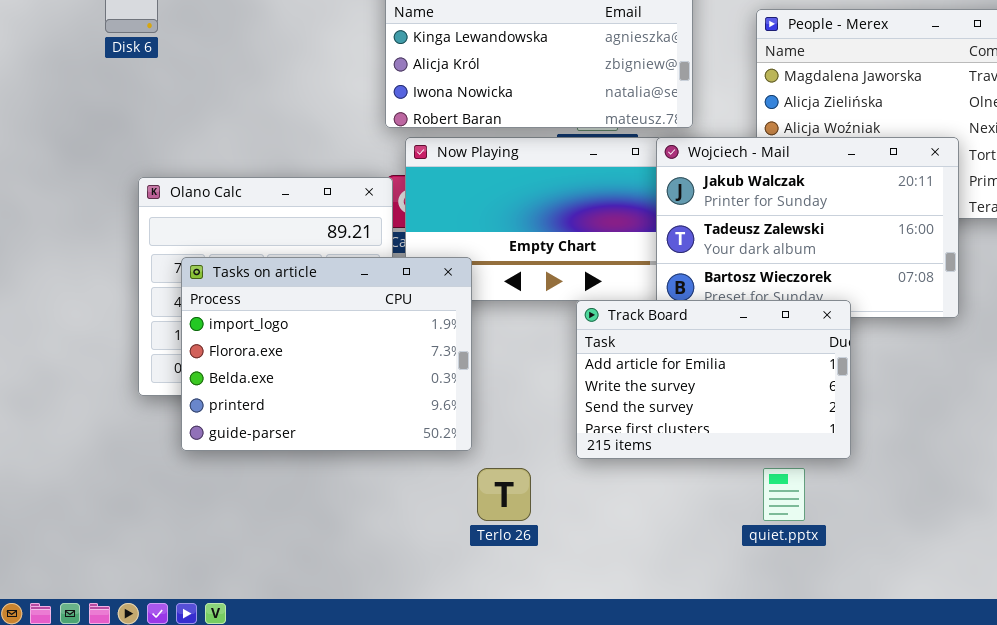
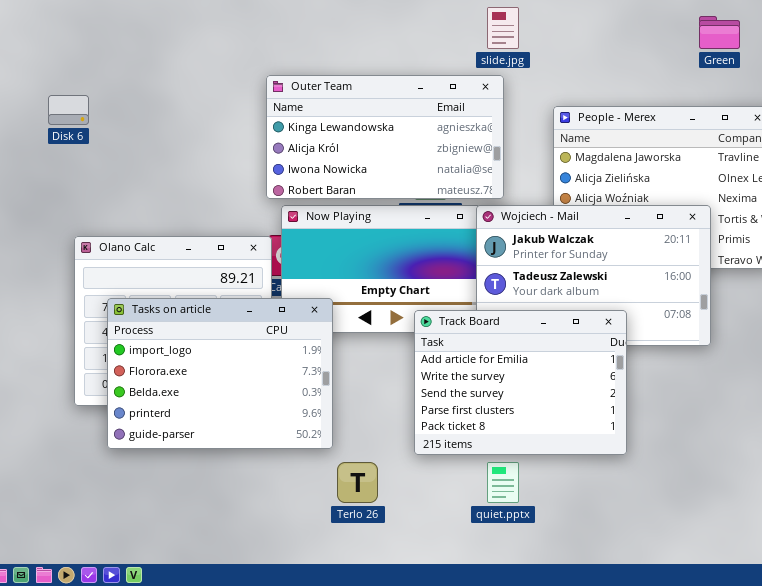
Track Board: [576,300,851,459] -> [414,310,627,455], resized
quiet.pptx: [763,468,805,521] -> [487,462,519,503], moved

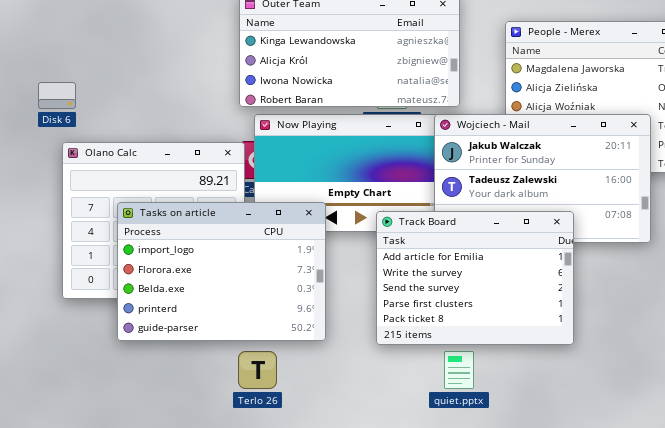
Disk 6: [48,95,89,125] -> [38,82,76,109], moved
Tasks on article: [107,298,333,449] -> [117,202,326,341], moved
Terlo 26: [337,462,378,503] -> [238,351,277,389], moved

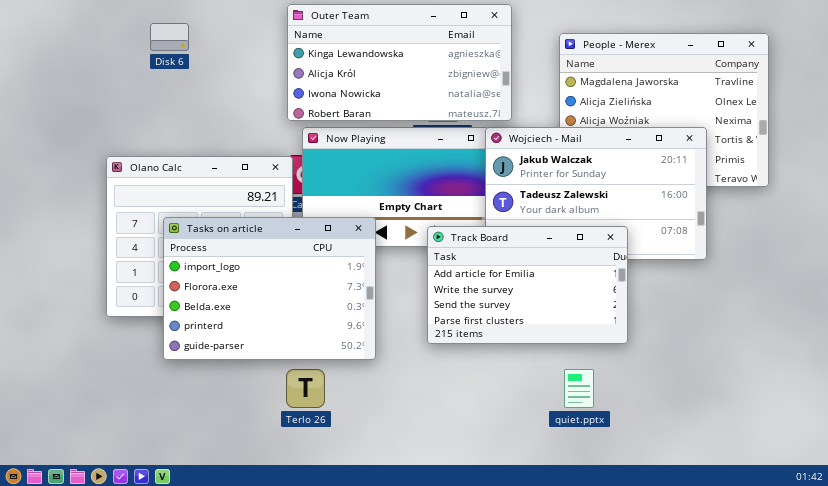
Disk 6: [38,82,76,109] -> [150,23,189,51], moved
Track Board: [376,211,574,345] -> [427,226,628,344], resized
quiet.pptx: [444,351,474,389] -> [564,369,594,408], moved

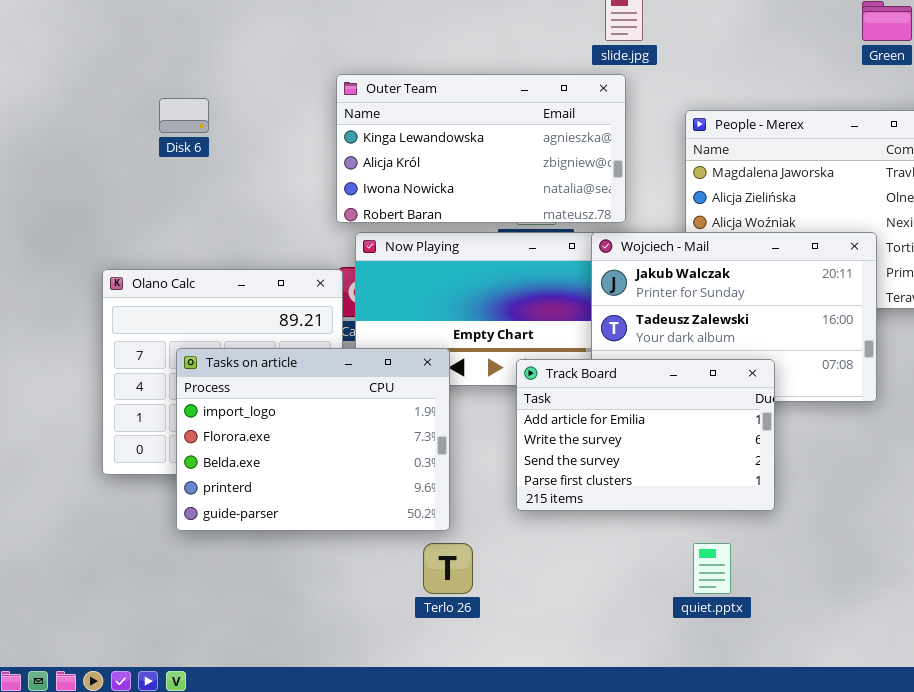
Terlo 26: [286,369,325,408] -> [423,543,473,594], moved

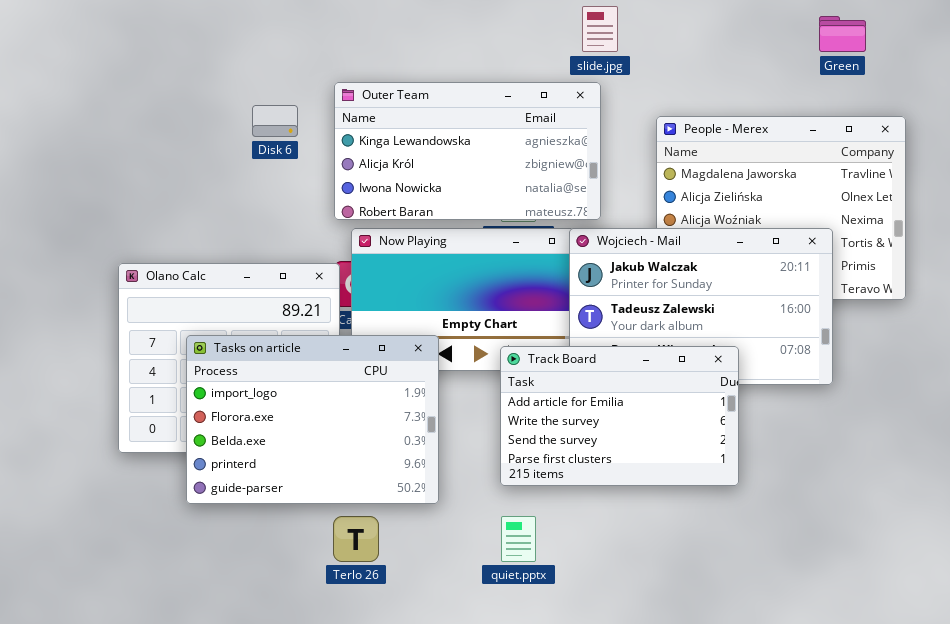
Disk 6: [159,98,209,133] -> [252,105,298,137], moved
Terlo 26: [423,543,473,594] -> [333,516,379,562], moved
quiet.pptx: [693,543,731,594] -> [501,516,536,562], moved

